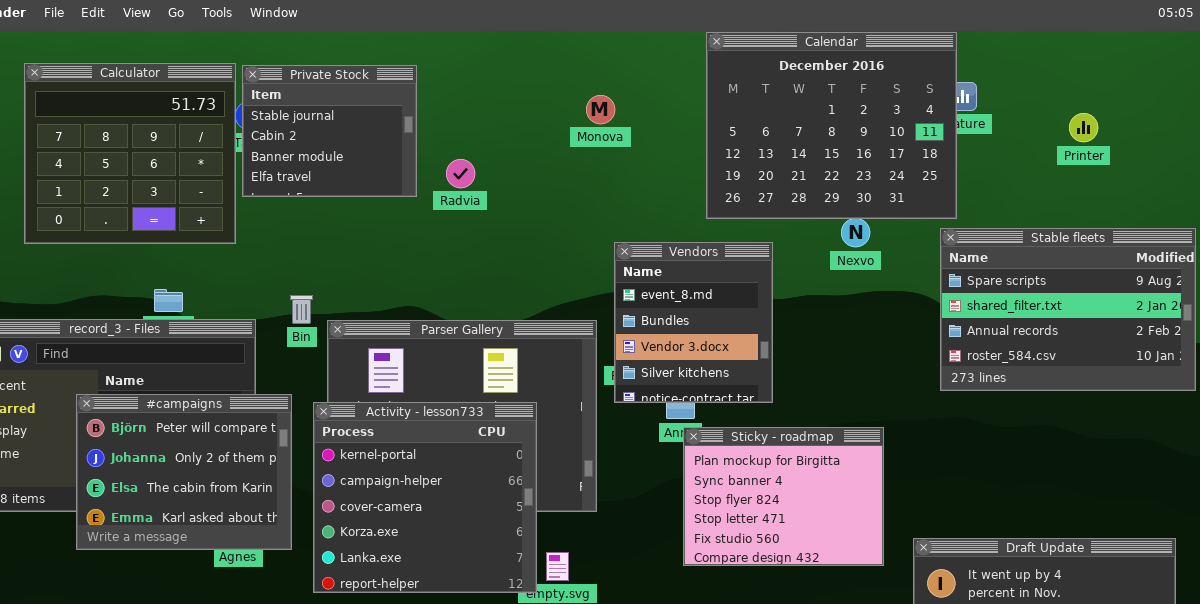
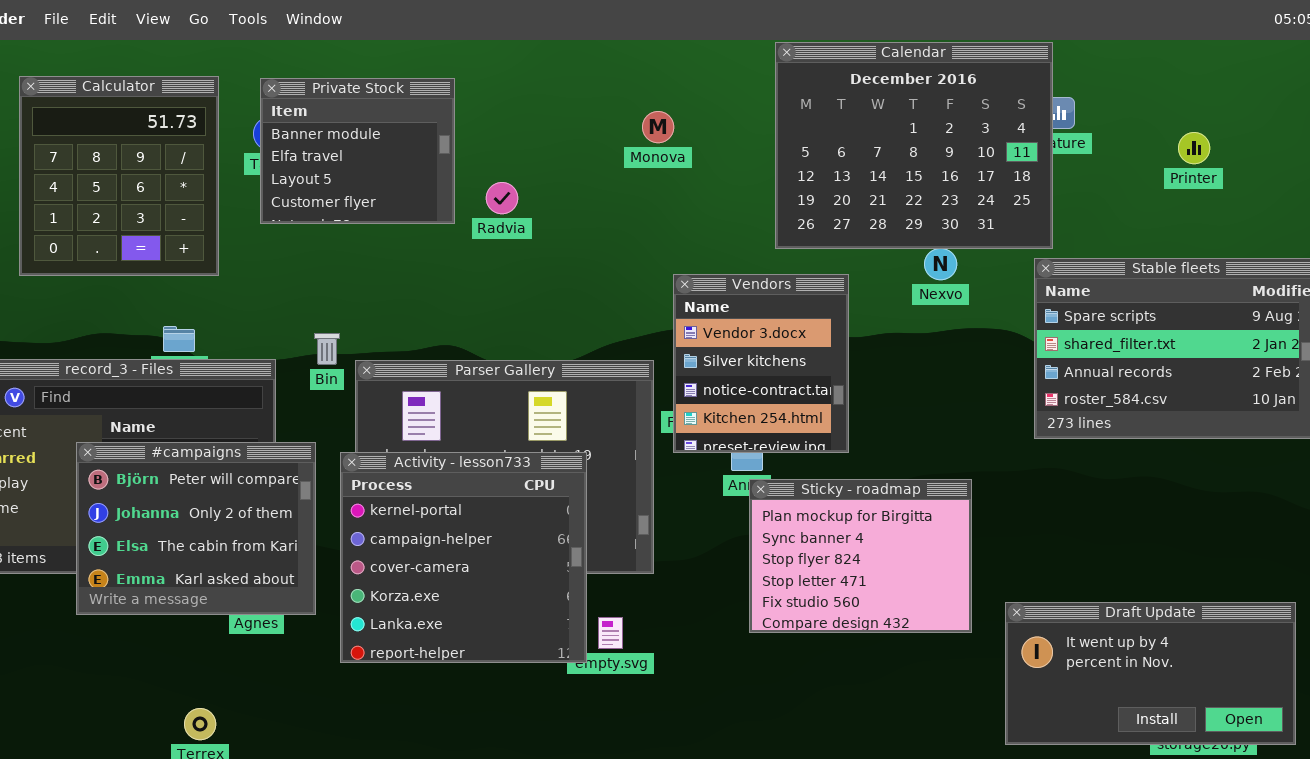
Calculator: [24,63,236,244] -> [19,76,219,276], resized
Private Stock: [242,65,417,197] -> [260,78,455,224], scrolled down 2 rows
Vendors: [614,242,773,403] -> [673,274,849,453], scrolled down 2 rows

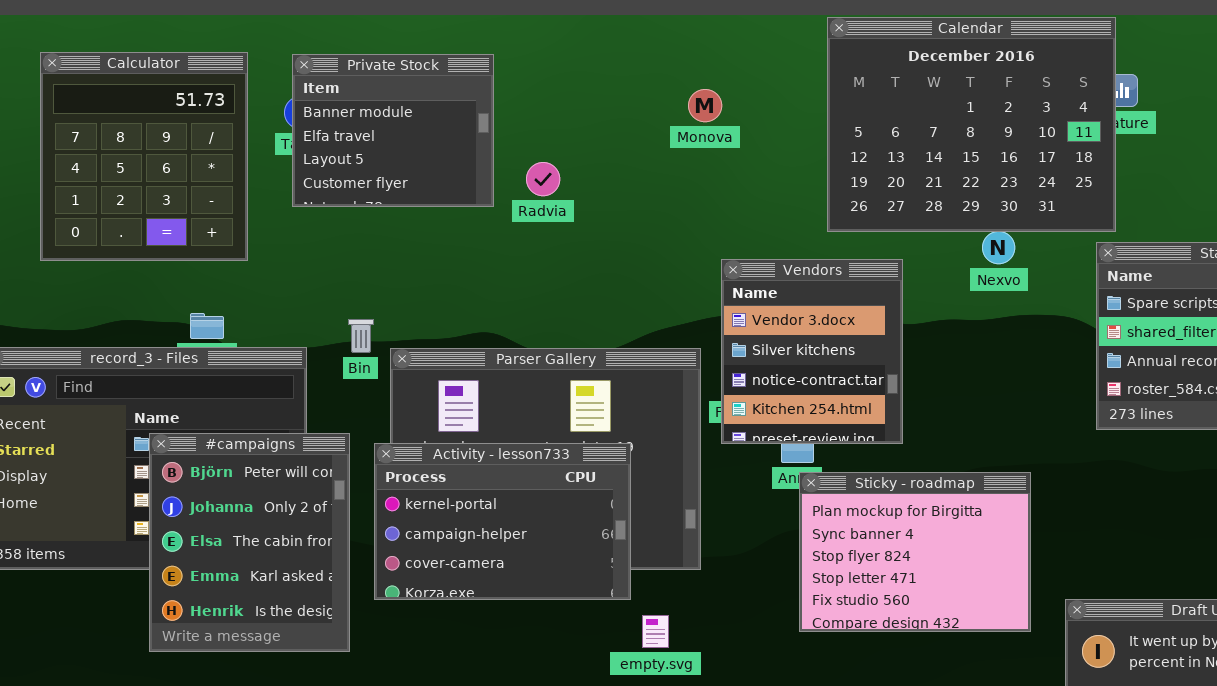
#campaigns: [76,442,316,615] -> [149,433,350,652], resized
Activity - lesson733: [340,452,587,663] -> [374,443,631,600], resized

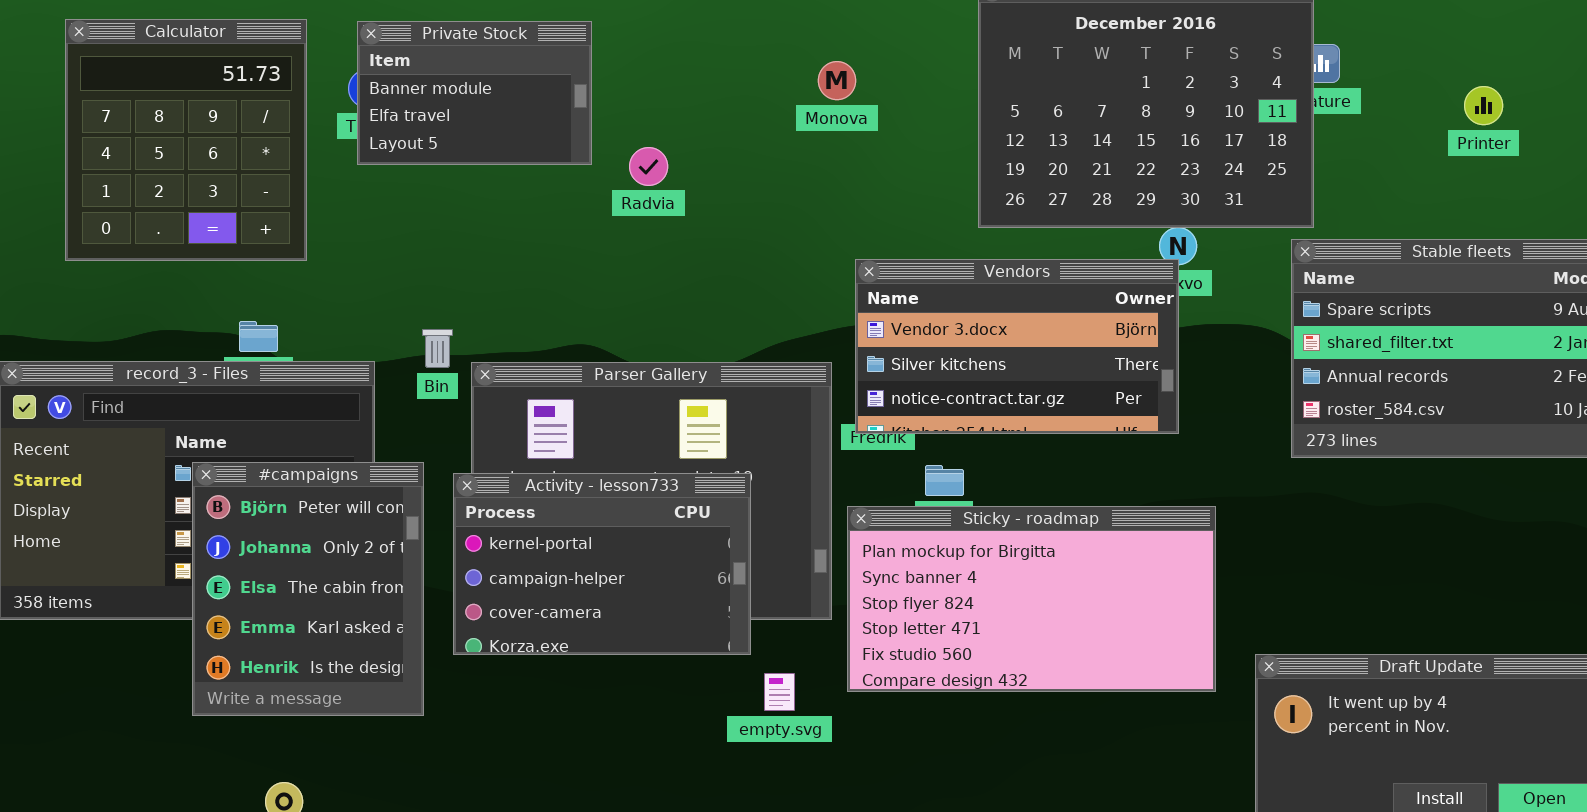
Private Stock: [292,54,494,207] -> [357,21,592,165], resized
Vendors: [721,259,903,444] -> [855,259,1179,434], resized
Sticky - roadmap: [799,472,1031,632] -> [847,506,1216,692], resized

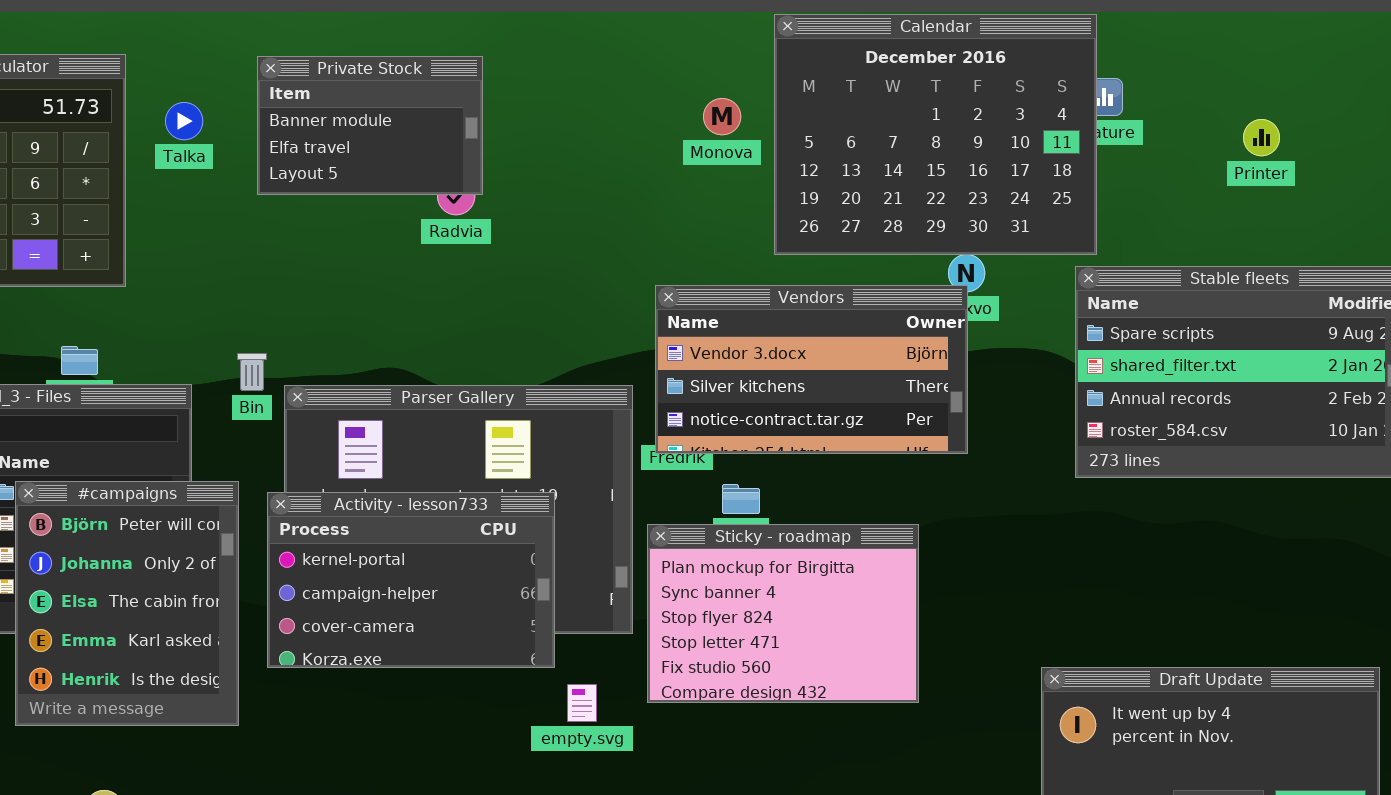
Private Stock: [357,21,592,165] -> [257,56,483,195], moved
Monova: [818,61,856,100] -> [703,98,741,135], moved
Sticky - roadmap: [847,506,1216,692] -> [647,524,919,703], resized

